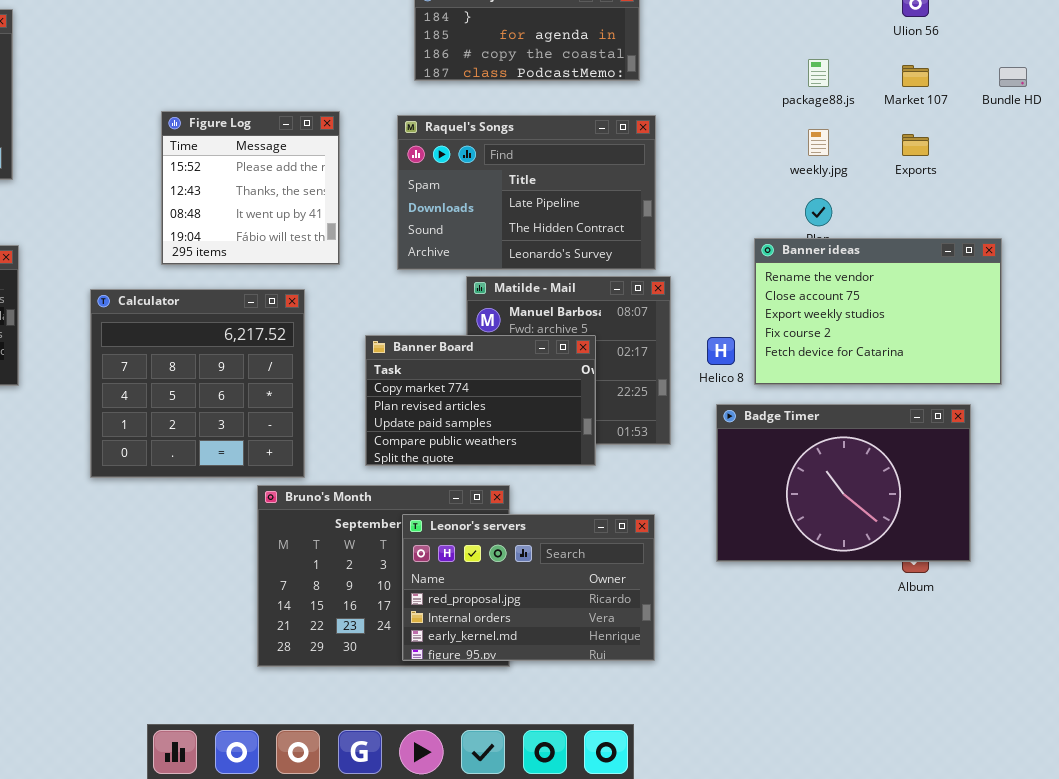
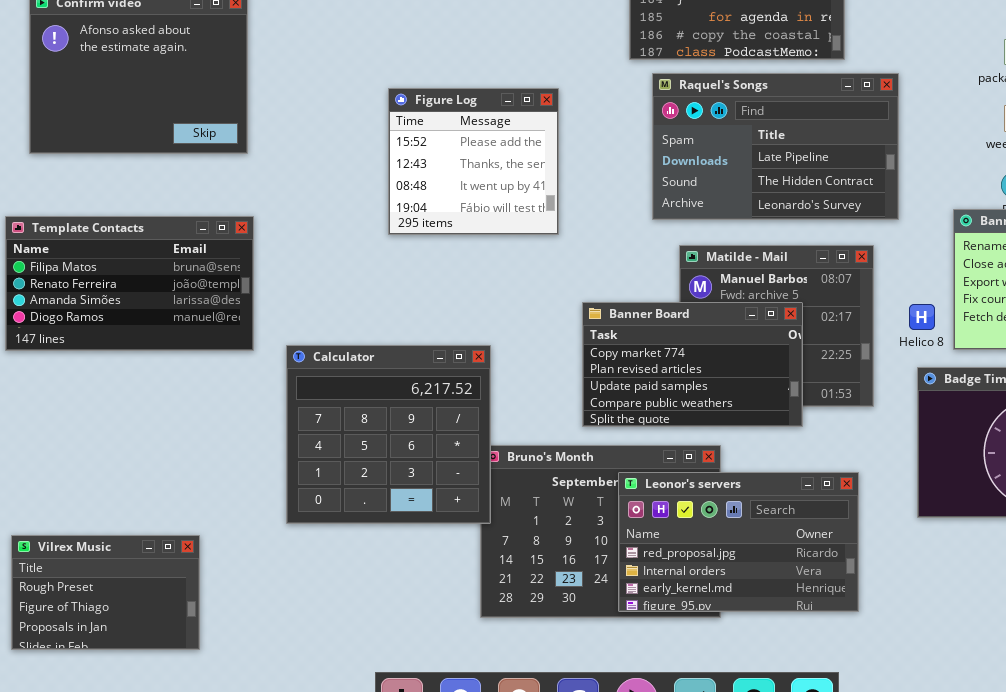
Raquel's Songs: [397,115,656,270] -> [652,73,899,220], moved
Calculator: [90,289,305,478] -> [286,345,491,524], moved

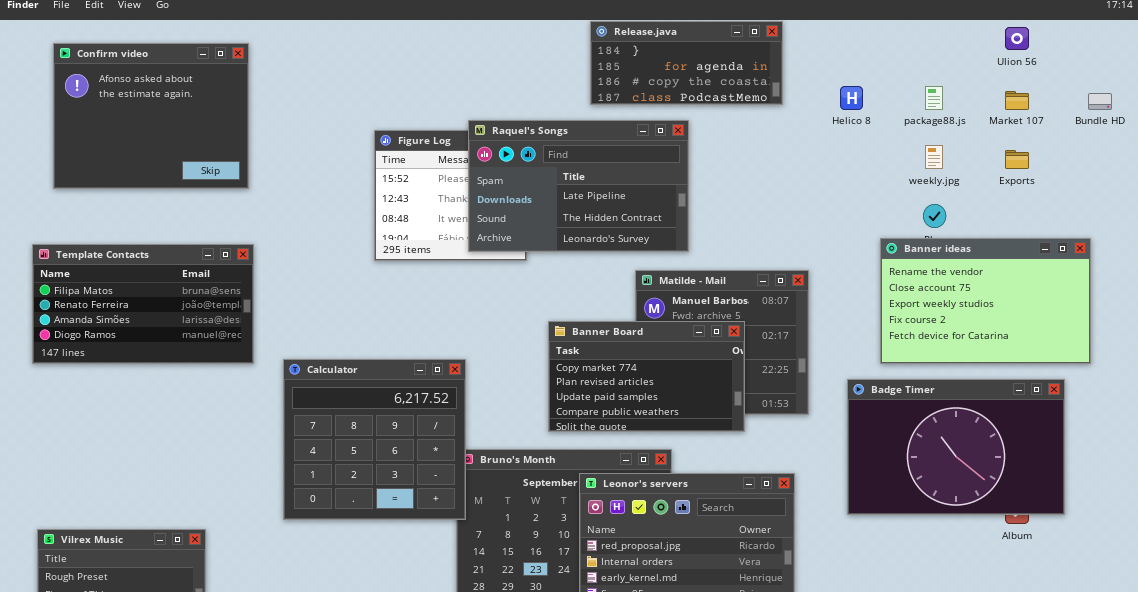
Raquel's Songs: [652,73,899,220] -> [468,120,689,252], moved
Helico 8: [909,304,935,330] -> [840,86,863,110], moved

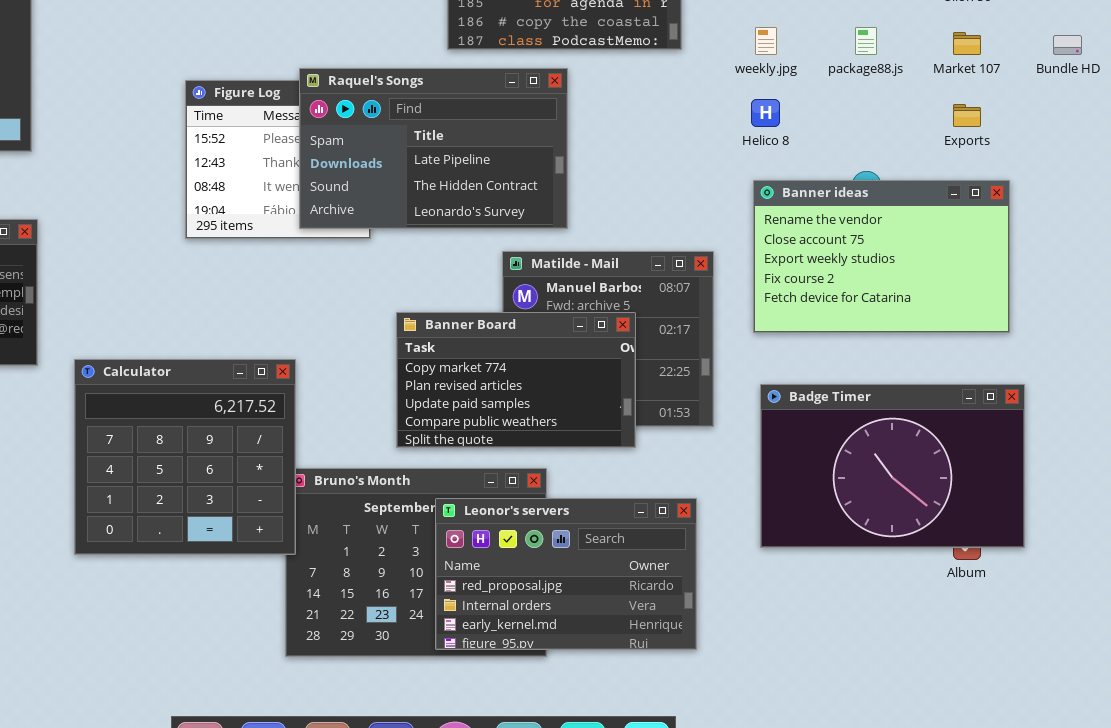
Helico 8: [840,86,863,110] -> [751,99,780,127], moved
weekly.jpg: [925,145,943,169] -> [755,27,777,55], moved
Banner ideas: [880,238,1091,364] -> [753,180,1010,333], moved

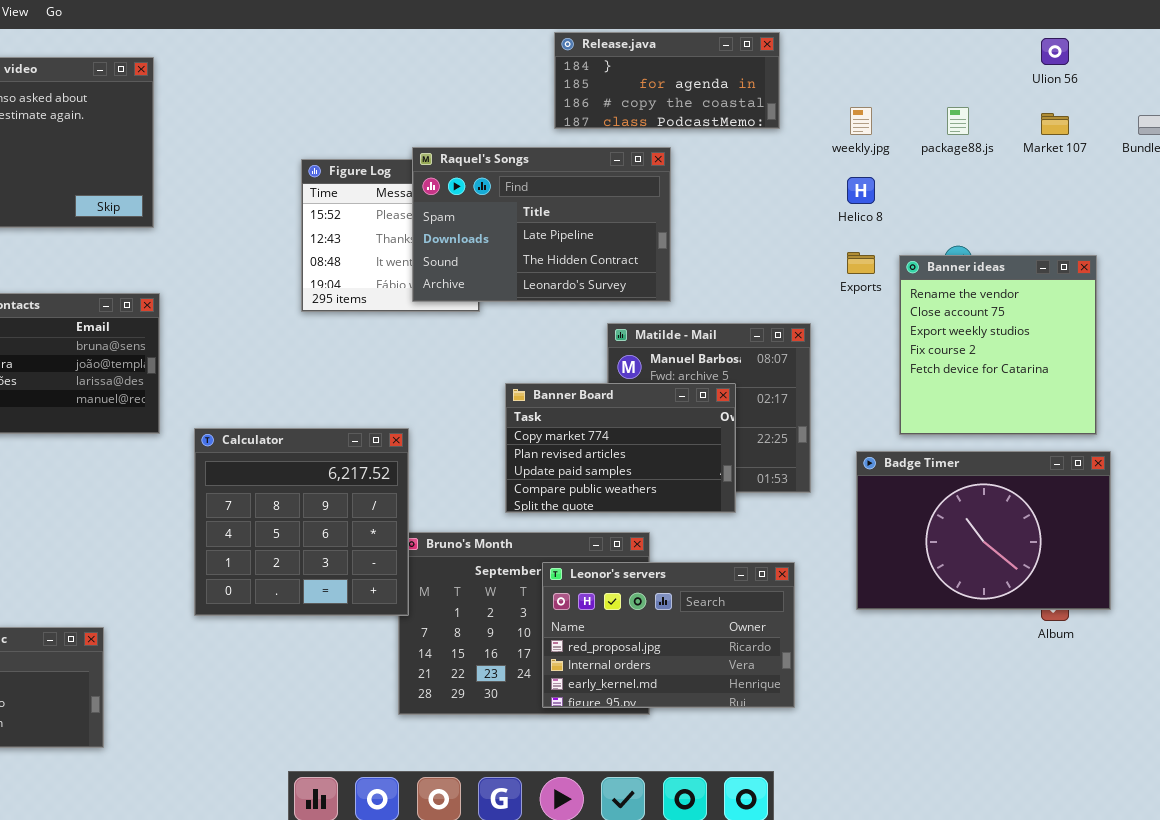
Exports: [953,104,981,127] -> [847,252,875,274], moved
Banner ideas: [753,180,1010,333] -> [899,255,1097,435], resized

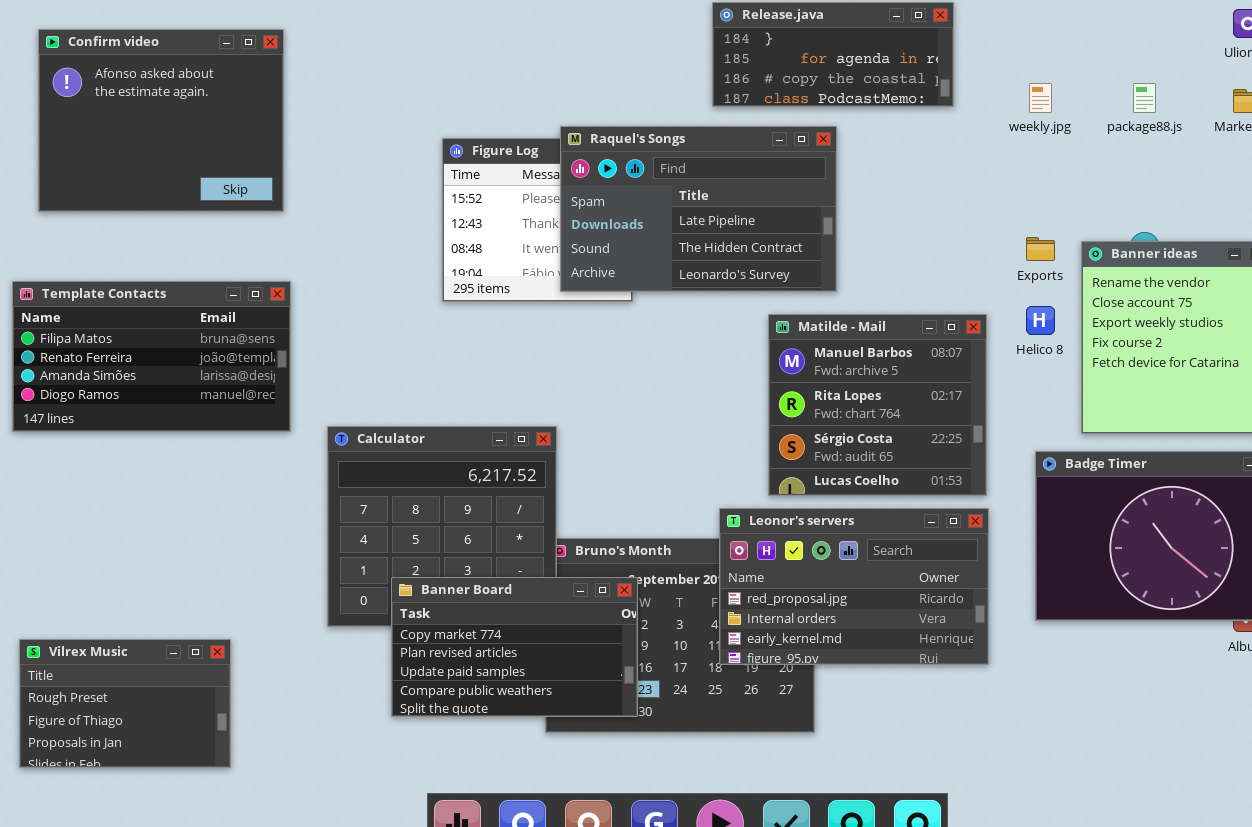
Helico 8: [847,177,875,204] -> [1026,306,1055,335], moved
Banner Board: [505,383,736,513] -> [391,577,638,717], moved
Leonor's servers: [542,562,795,708] -> [719,508,989,665], moved

